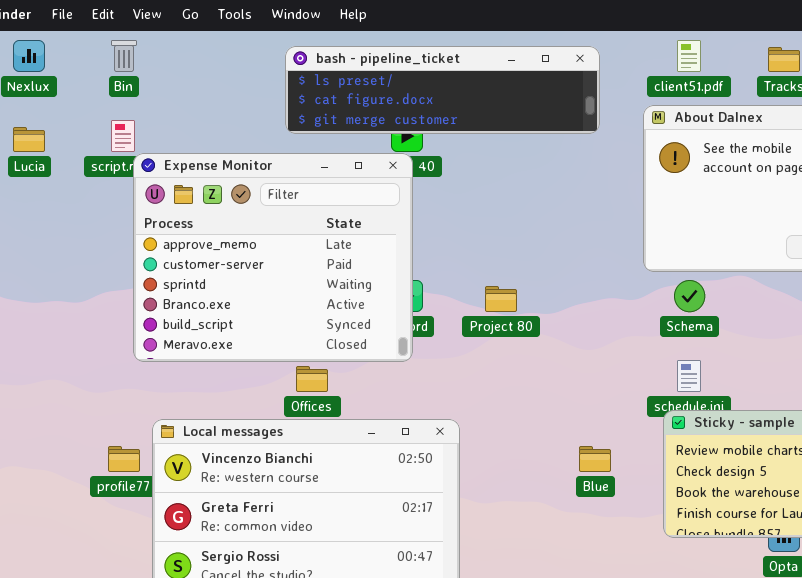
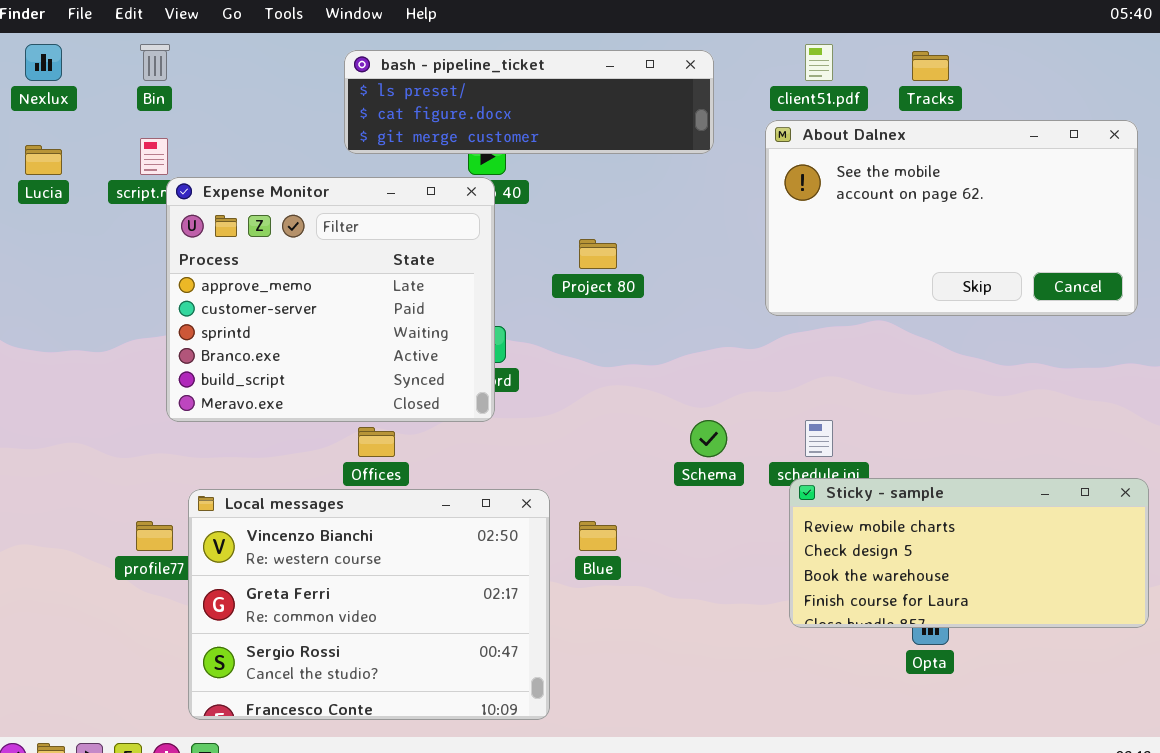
Schema: [674,280,705,312] -> [690,420,727,457], moved
Project 80: [485,286,517,312] -> [579,239,617,269], moved
Blue: [579,446,611,472] -> [579,521,617,551], moved

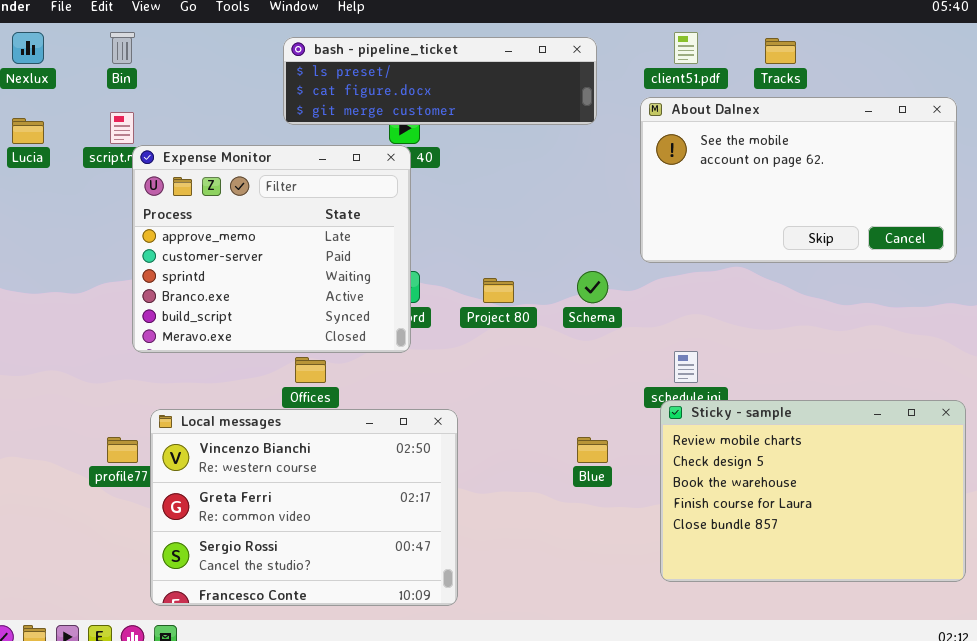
Project 80: [579,239,617,269] -> [483,278,514,303], moved
Schema: [690,420,727,457] -> [577,271,608,303], moved
Sticky - sample: [789,478,1149,628] -> [660,400,966,582], resized
Blue: [579,521,617,551] -> [577,437,608,463], moved

